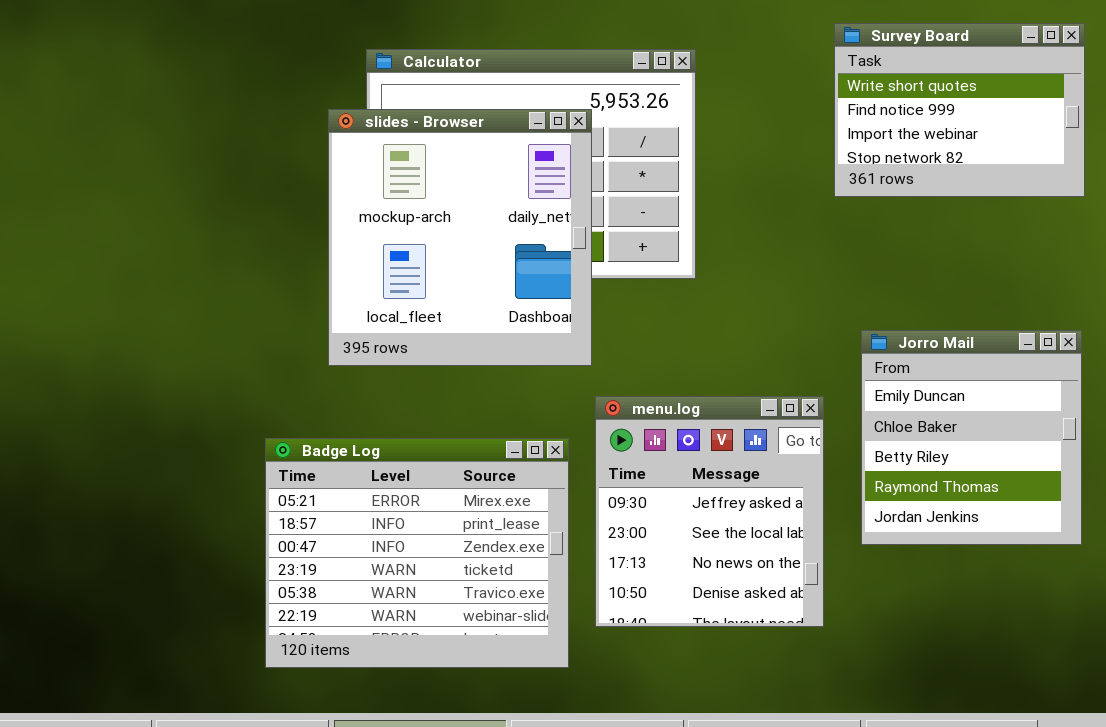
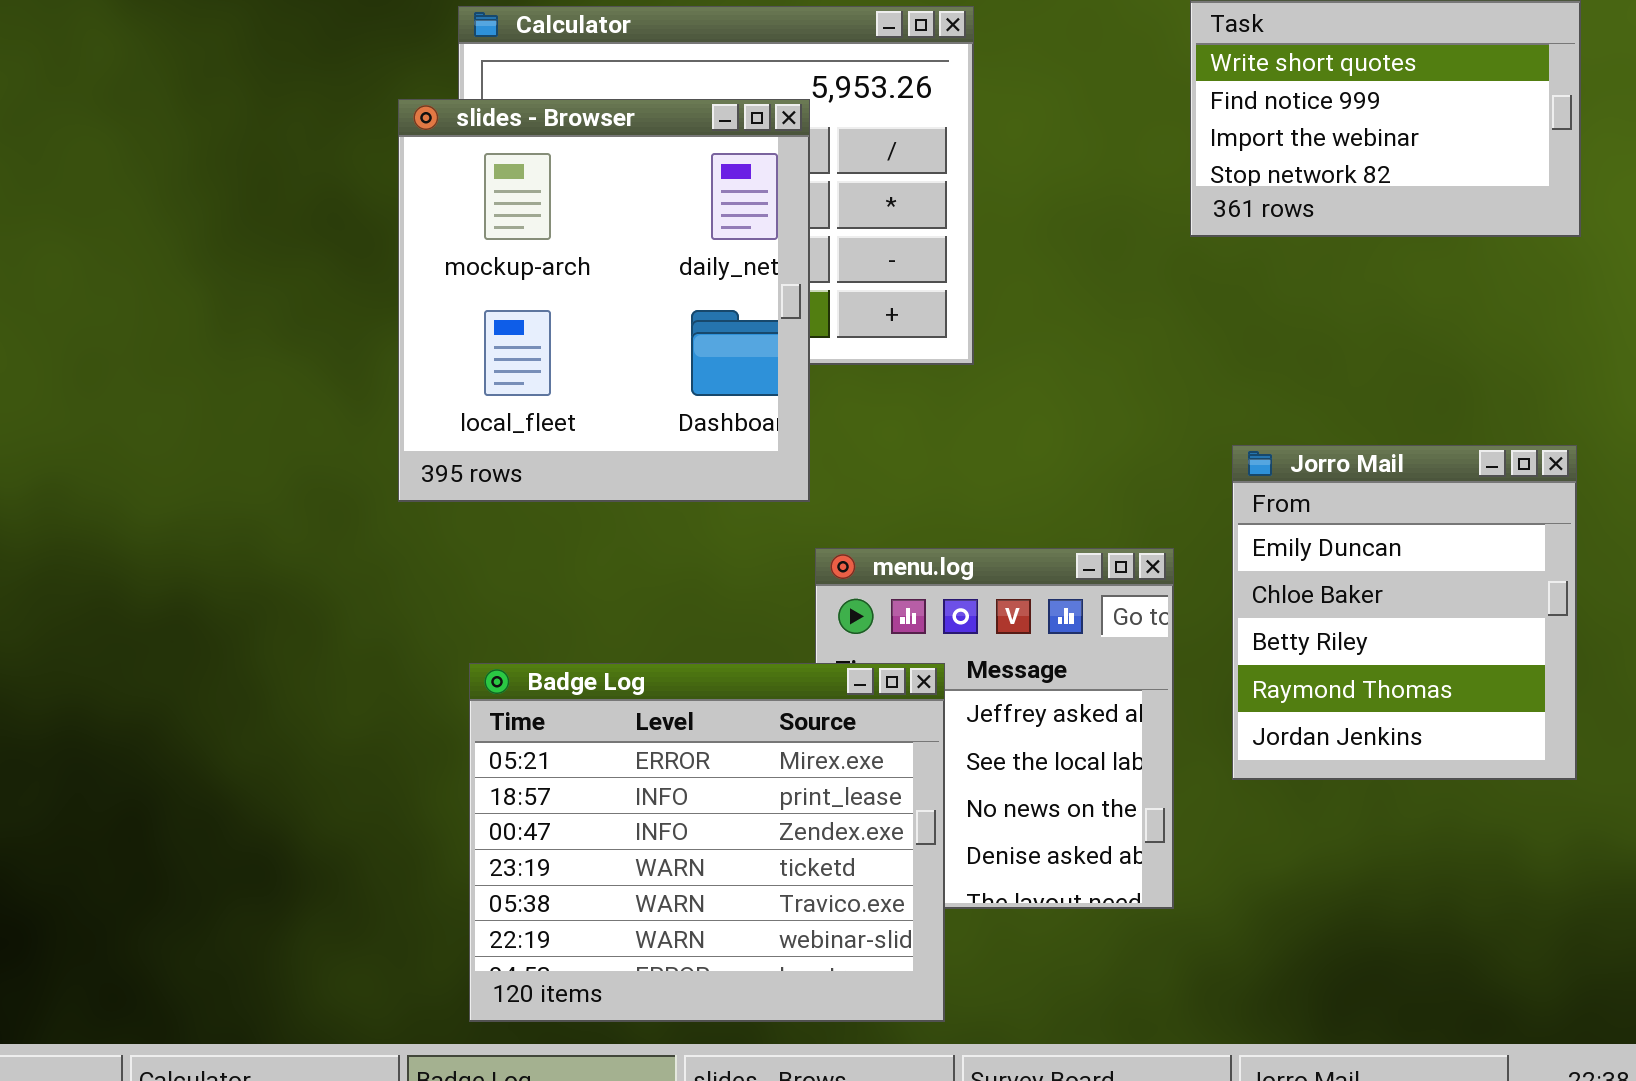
Badge Log: [265,438,569,668] -> [469,663,945,1022], moved

